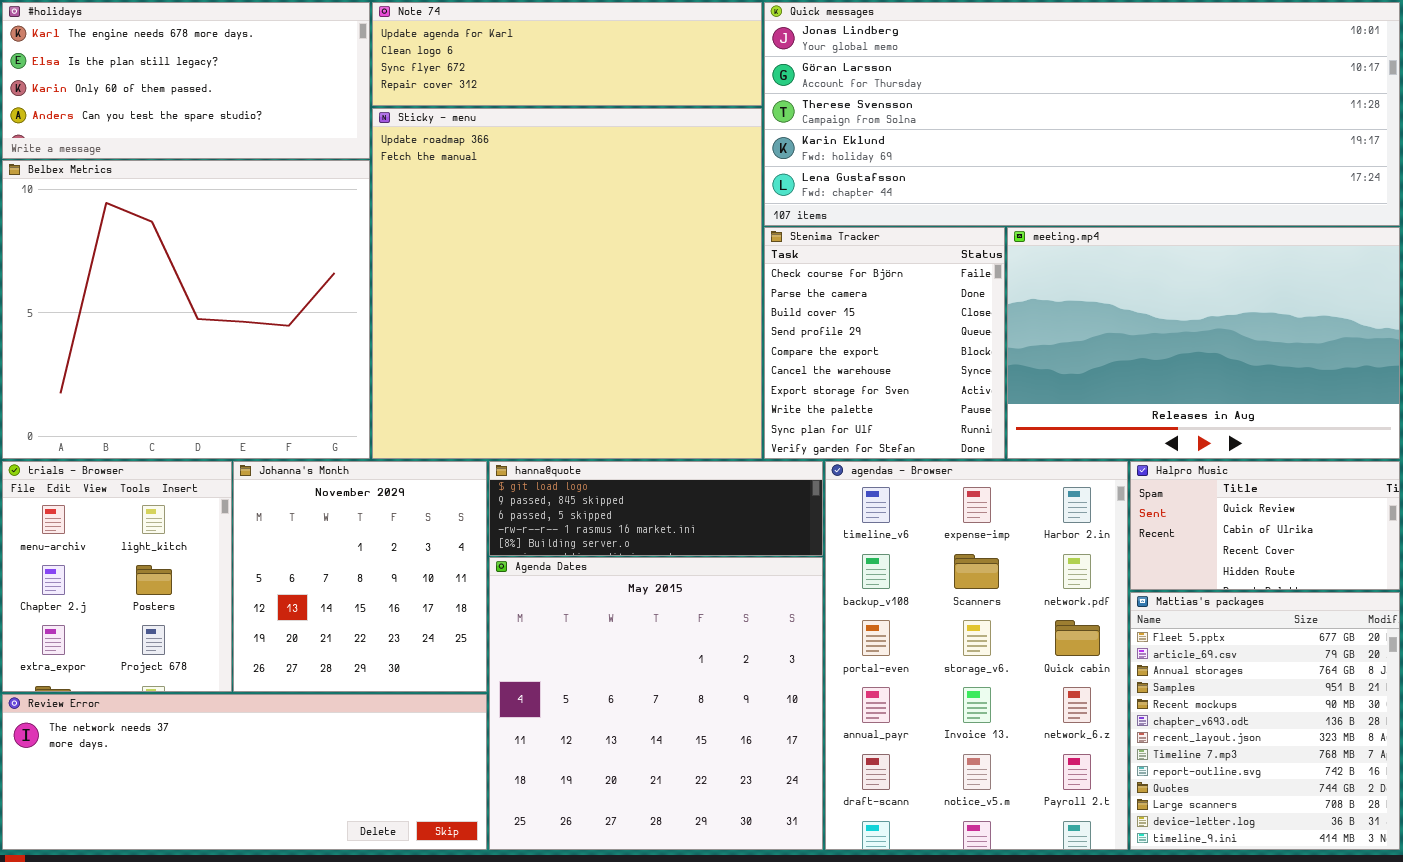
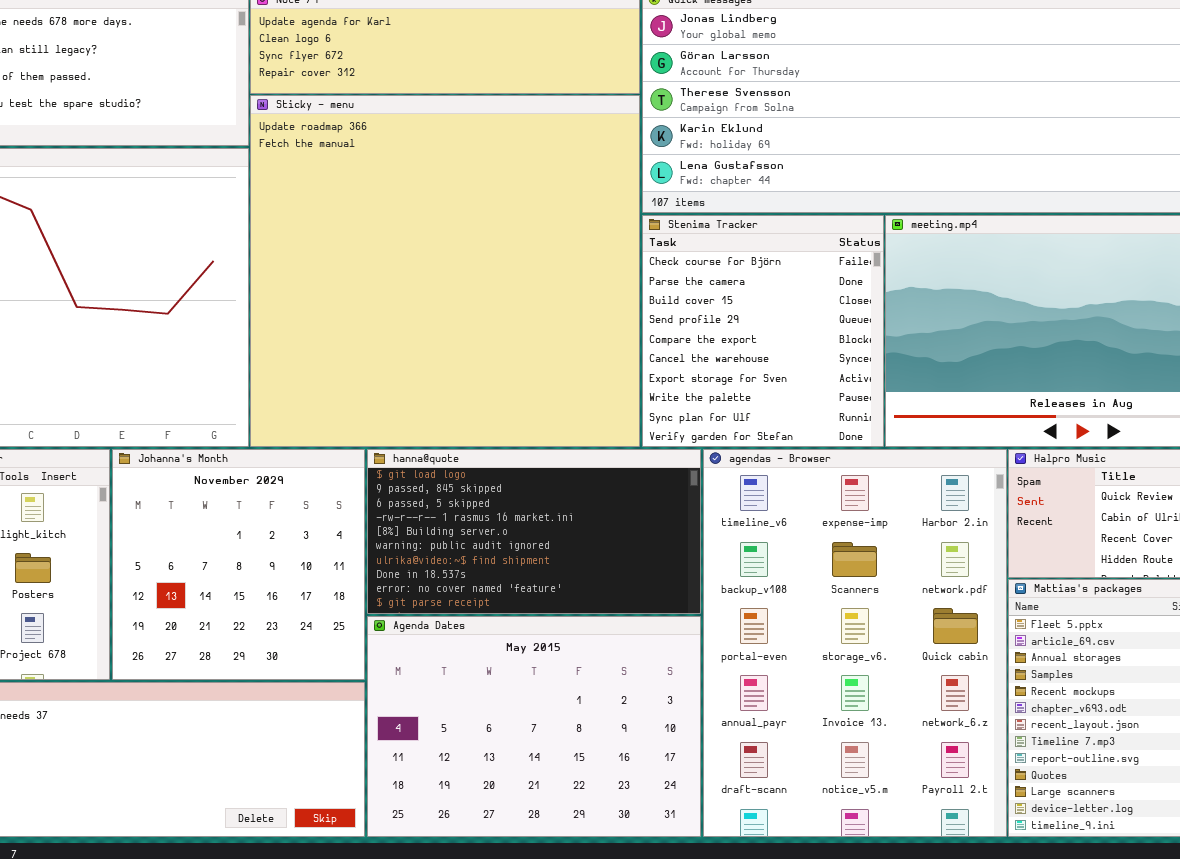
hanna@quote: [489,461,823,556] -> [367,449,701,614], resized
Agenda Dates: [489,557,823,850] -> [367,616,701,837], resized

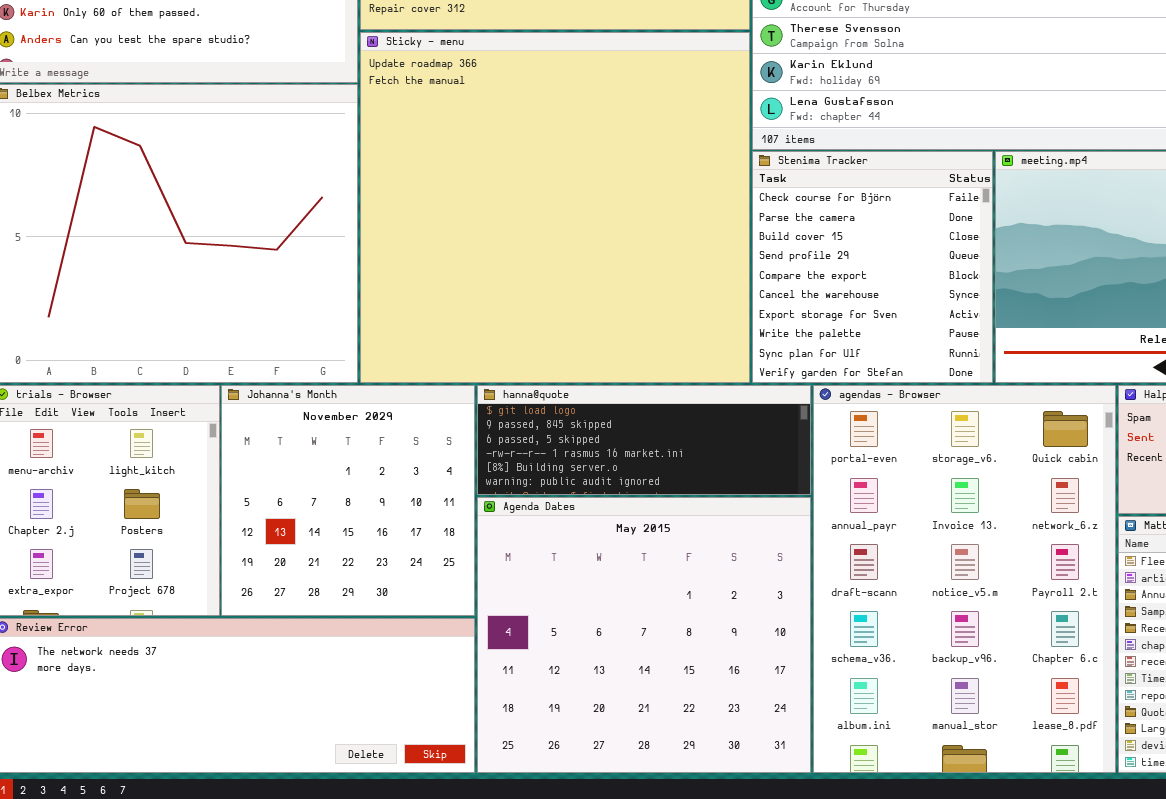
hanna@quote: [367,449,701,614] -> [477,385,811,495], resized
agendas - Browser: [703,449,1007,837] -> [813,385,1116,773], scrolled down 2 rows
Agenda Dates: [367,616,701,837] -> [477,497,811,773], resized

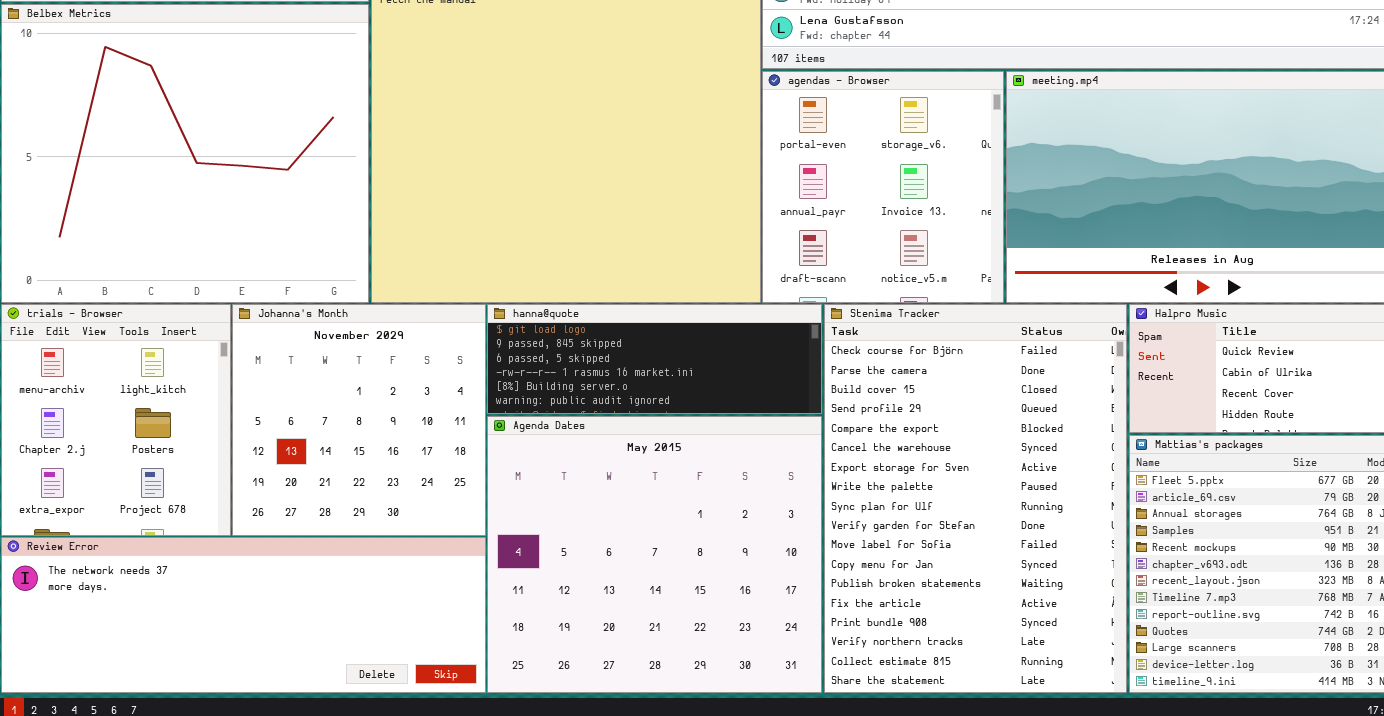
Stenima Tracker: [752,151,993,383] -> [824,304,1127,693], moved, resized
agendas - Browser: [813,385,1116,773] -> [762,71,1004,303], moved, resized

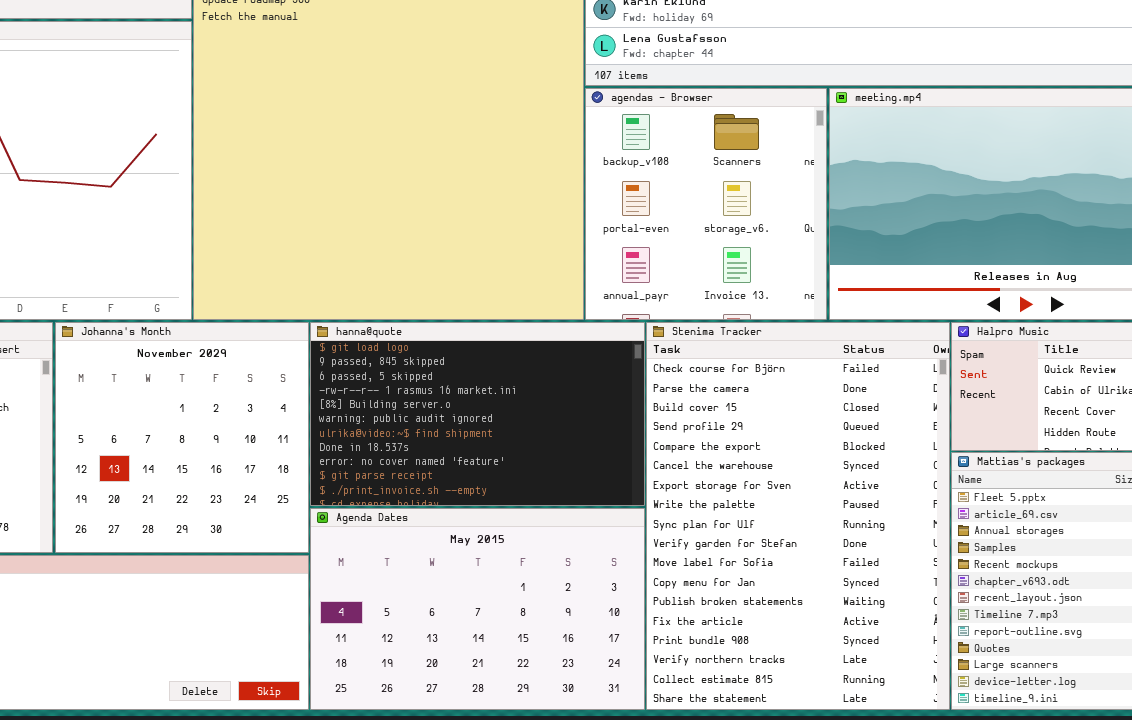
agendas - Browser: [762,71,1004,303] -> [585,88,827,320], scrolled up 1 row
hanna@quote: [487,304,822,414] -> [310,322,645,506], resized
Agenda Dates: [487,416,822,693] -> [310,508,645,710], resized

